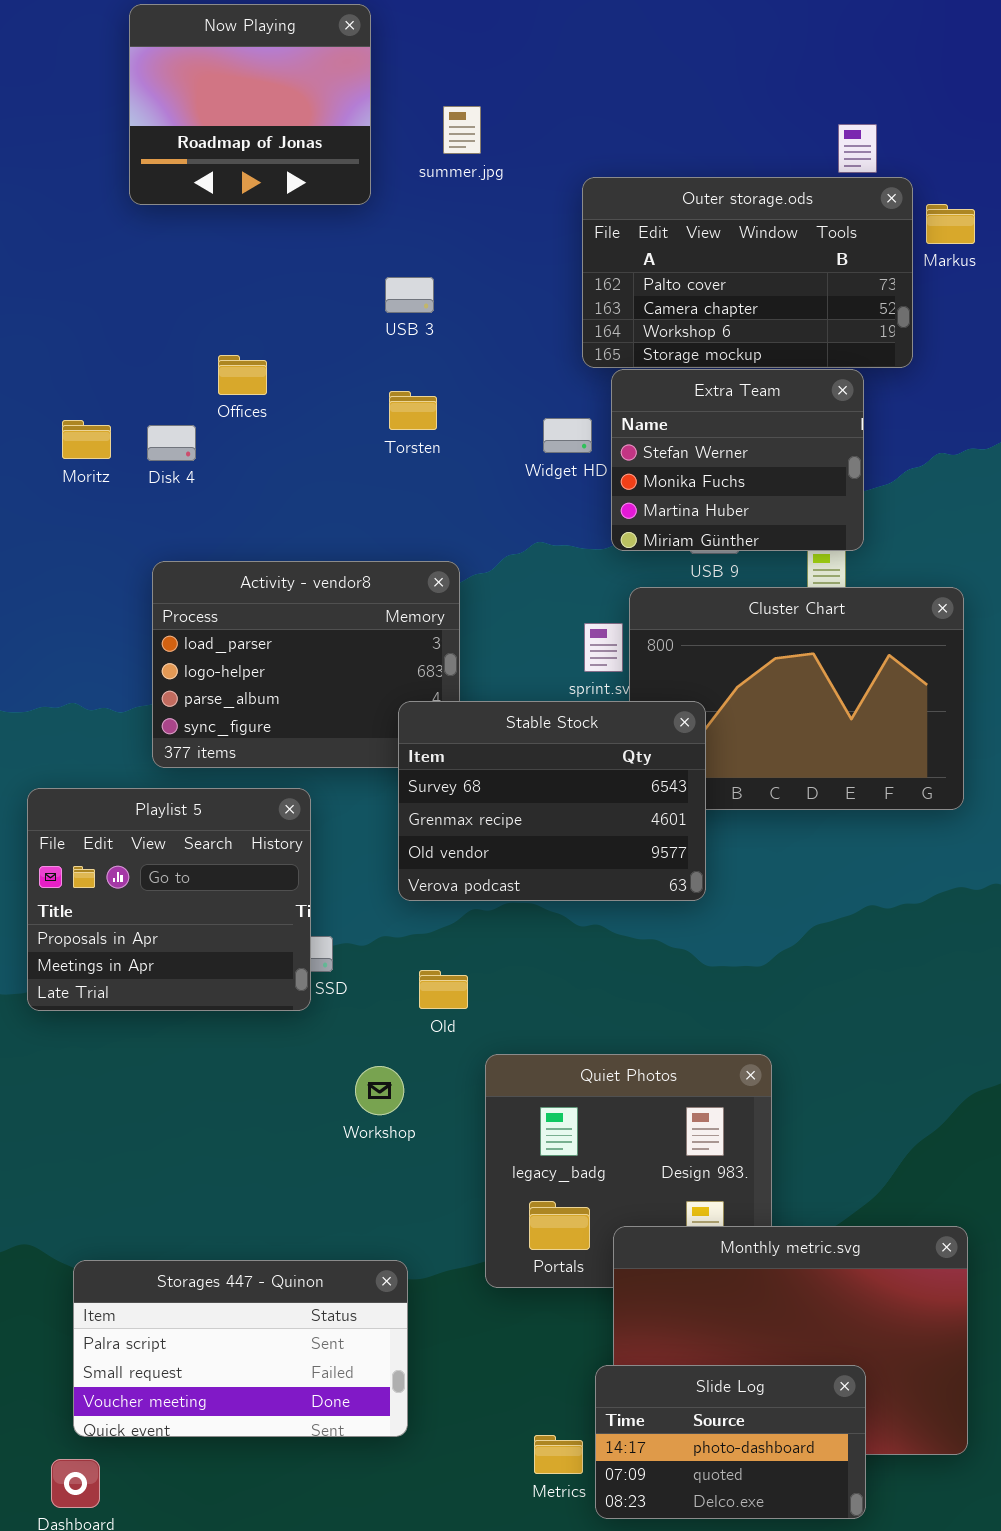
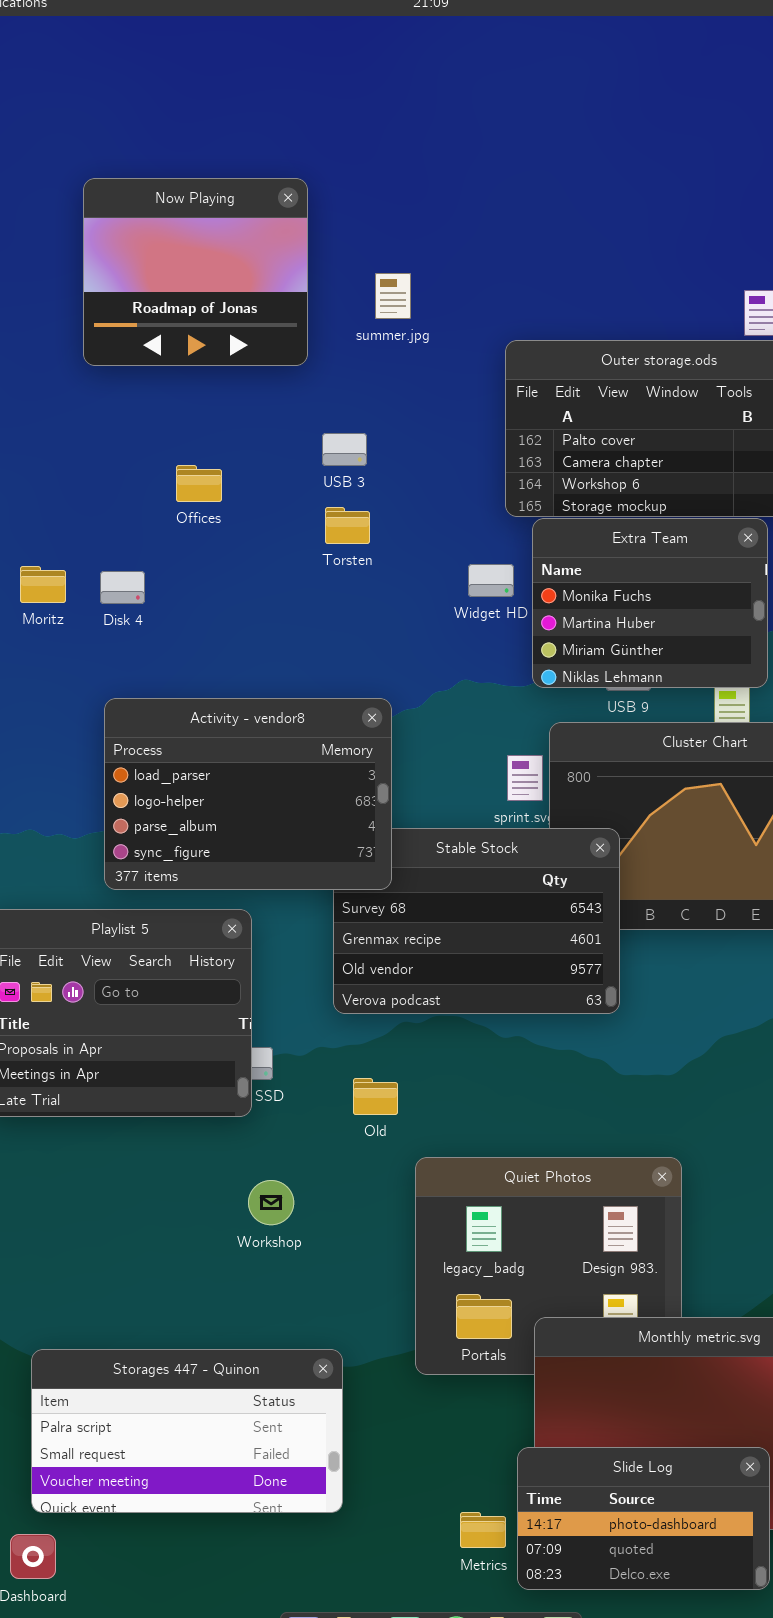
Offices: [218,355,267,395] -> [176,465,222,502], moved
Extra Team: [611,369,864,551] -> [532,518,768,688], scrolled down 1 row
Torsten: [389,391,437,430] -> [325,507,370,544], moved
Activity - vendor8: [152,561,460,768] -> [104,698,392,890], raised
Workshop: [355,1066,404,1115] -> [248,1180,294,1225], moved

